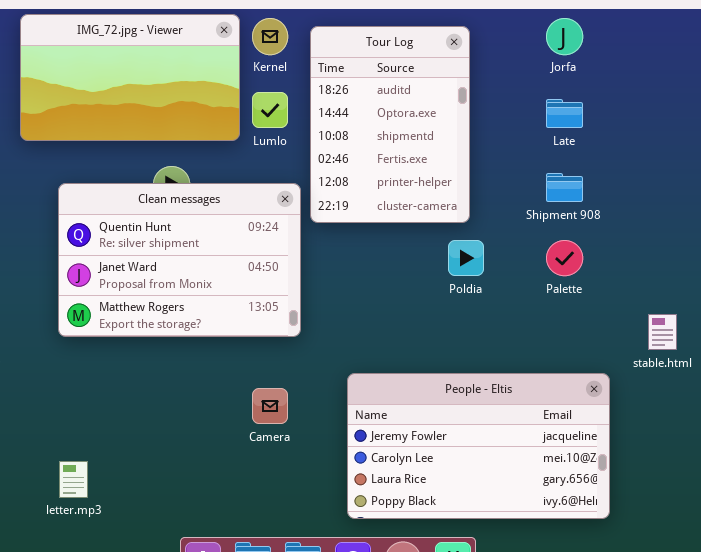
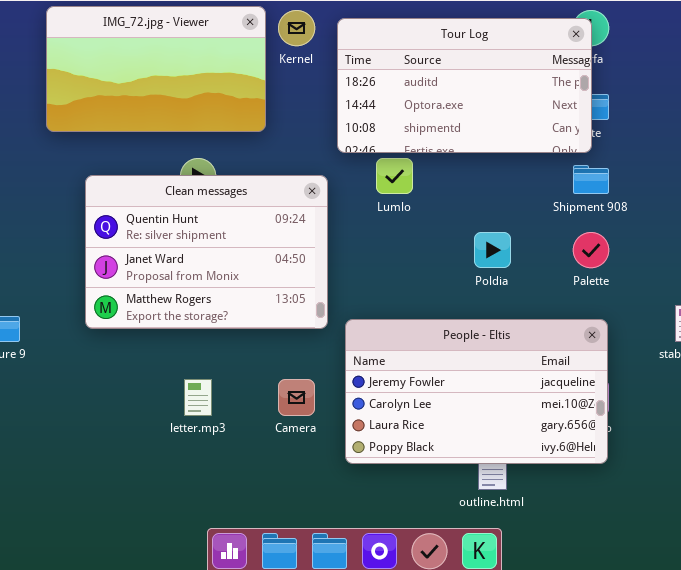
Tour Log: [310,26,470,223] -> [337,18,592,153], resized
Lumlo: [252,92,288,128] -> [376,158,413,194], moved
People - Eltis: [347,373,610,519] -> [345,319,608,464], moved
letter.mp3: [59,461,88,498] -> [184,379,212,416], moved

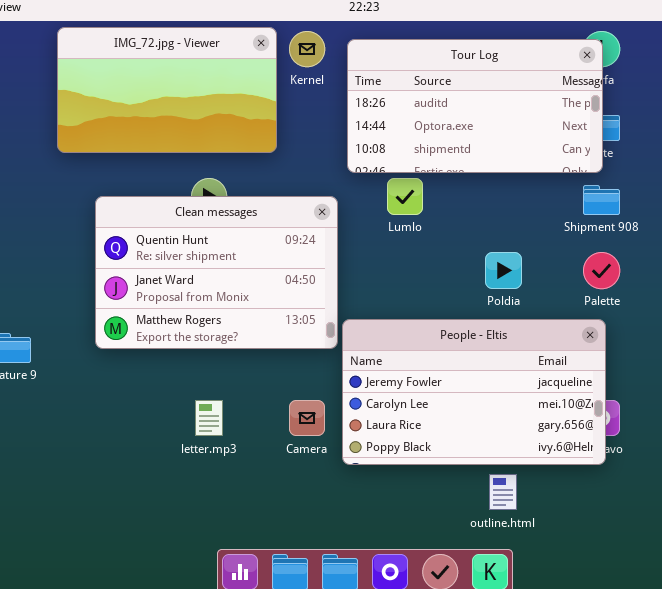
People - Eltis: [345,319,608,464] -> [342,319,606,465], moved

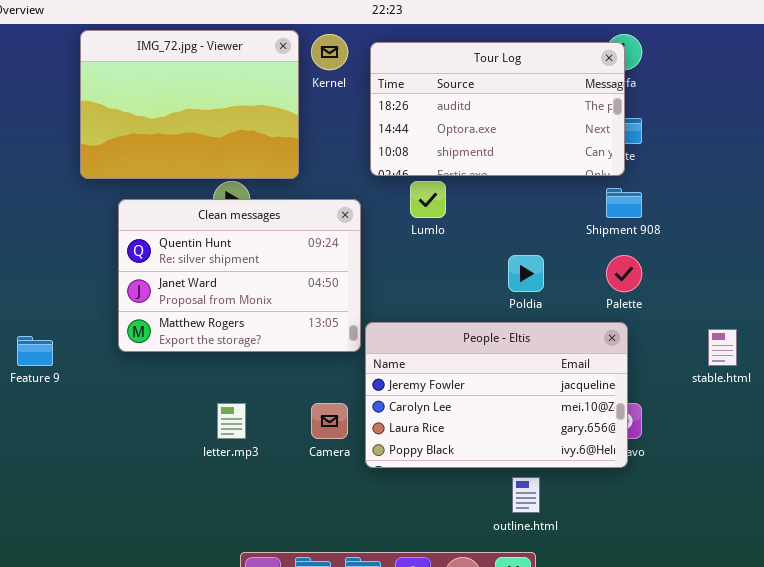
IMG_72.jpg - Viewer: [57,27,277,153] -> [80,30,299,179], resized

